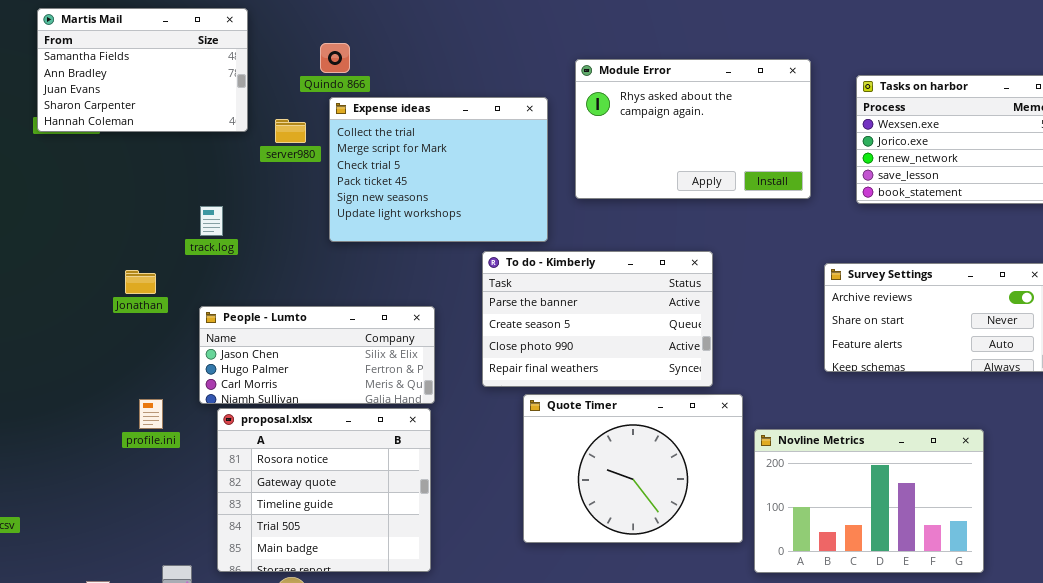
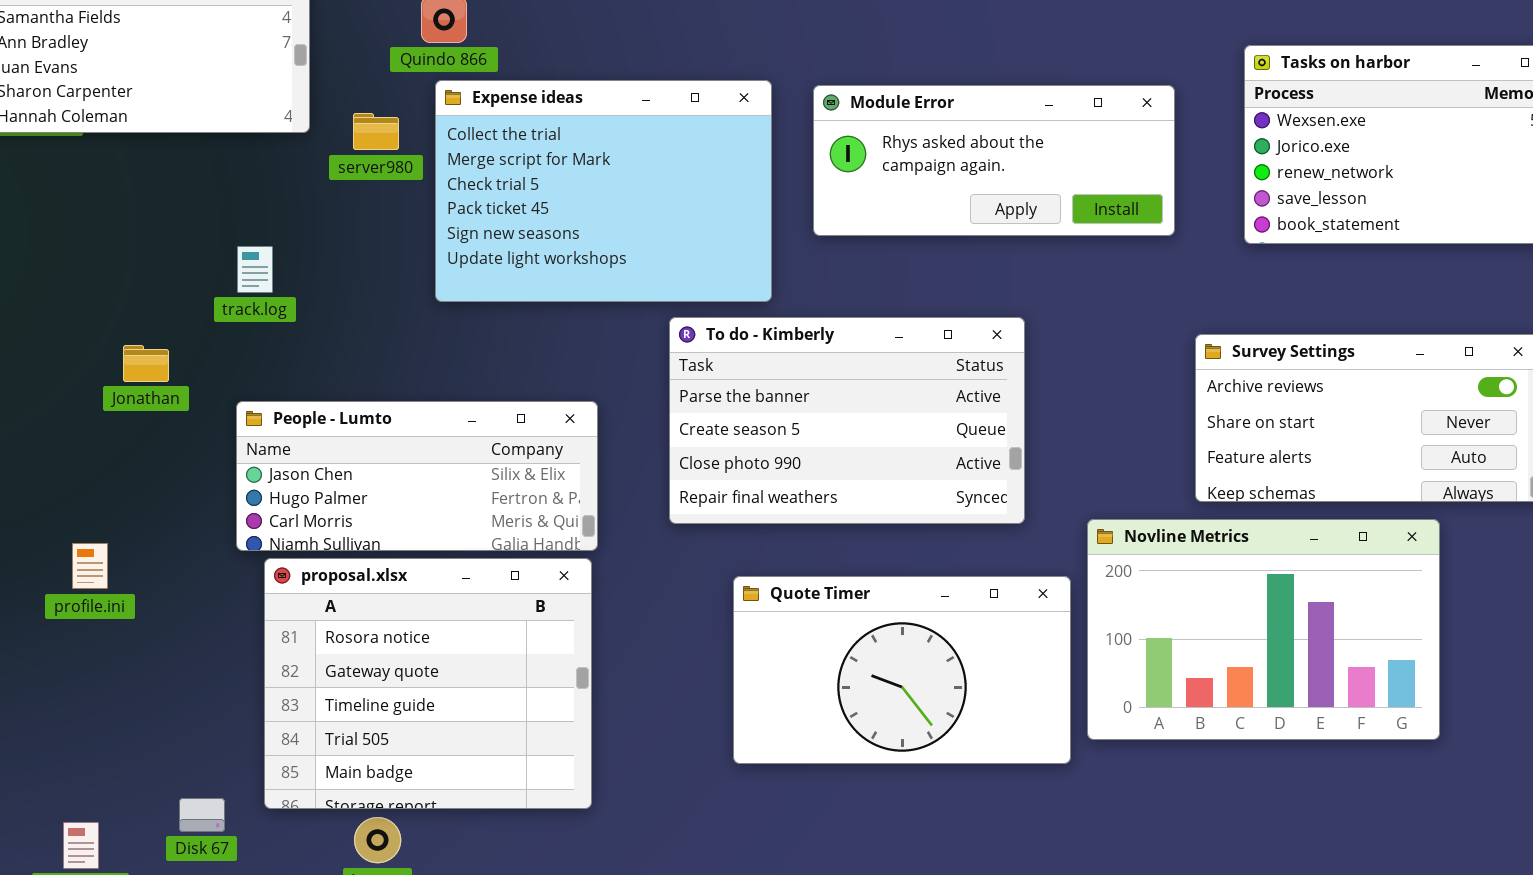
Module Error: [575,59,811,199] -> [813,85,1175,236], resized
Quote Timer: [523,394,743,543] -> [733,576,1071,764], resized
profile.ini: [139,399,163,429] -> [72,543,108,589], moved
Novline Metrics: [754,429,984,573] -> [1087,519,1440,740], moved

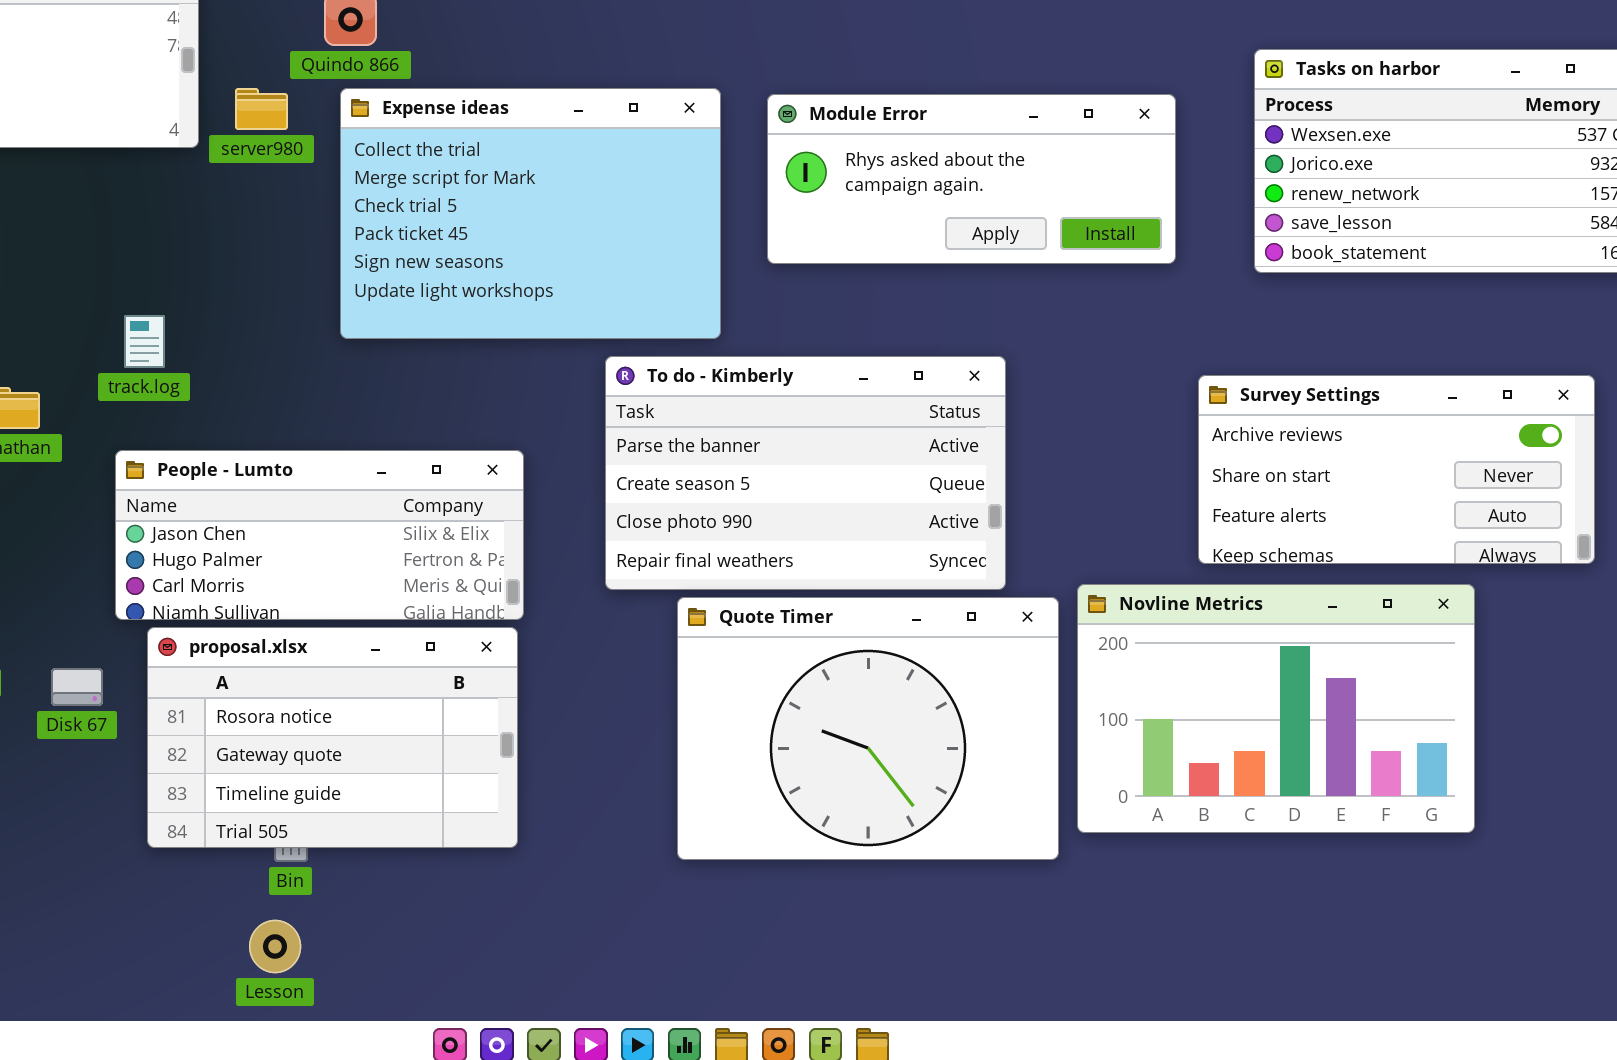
server980: [353,113,399,150] -> [235,88,288,130], moved
track.log: [237,246,273,293] -> [124,315,165,368], moved
proposal.xlsx: [264,558,592,809] -> [147,627,518,848], resized
Quote Timer: [733,576,1071,764] -> [677,597,1059,860], resized
Disk 67: [179,798,225,832] -> [51,668,103,706], moved

